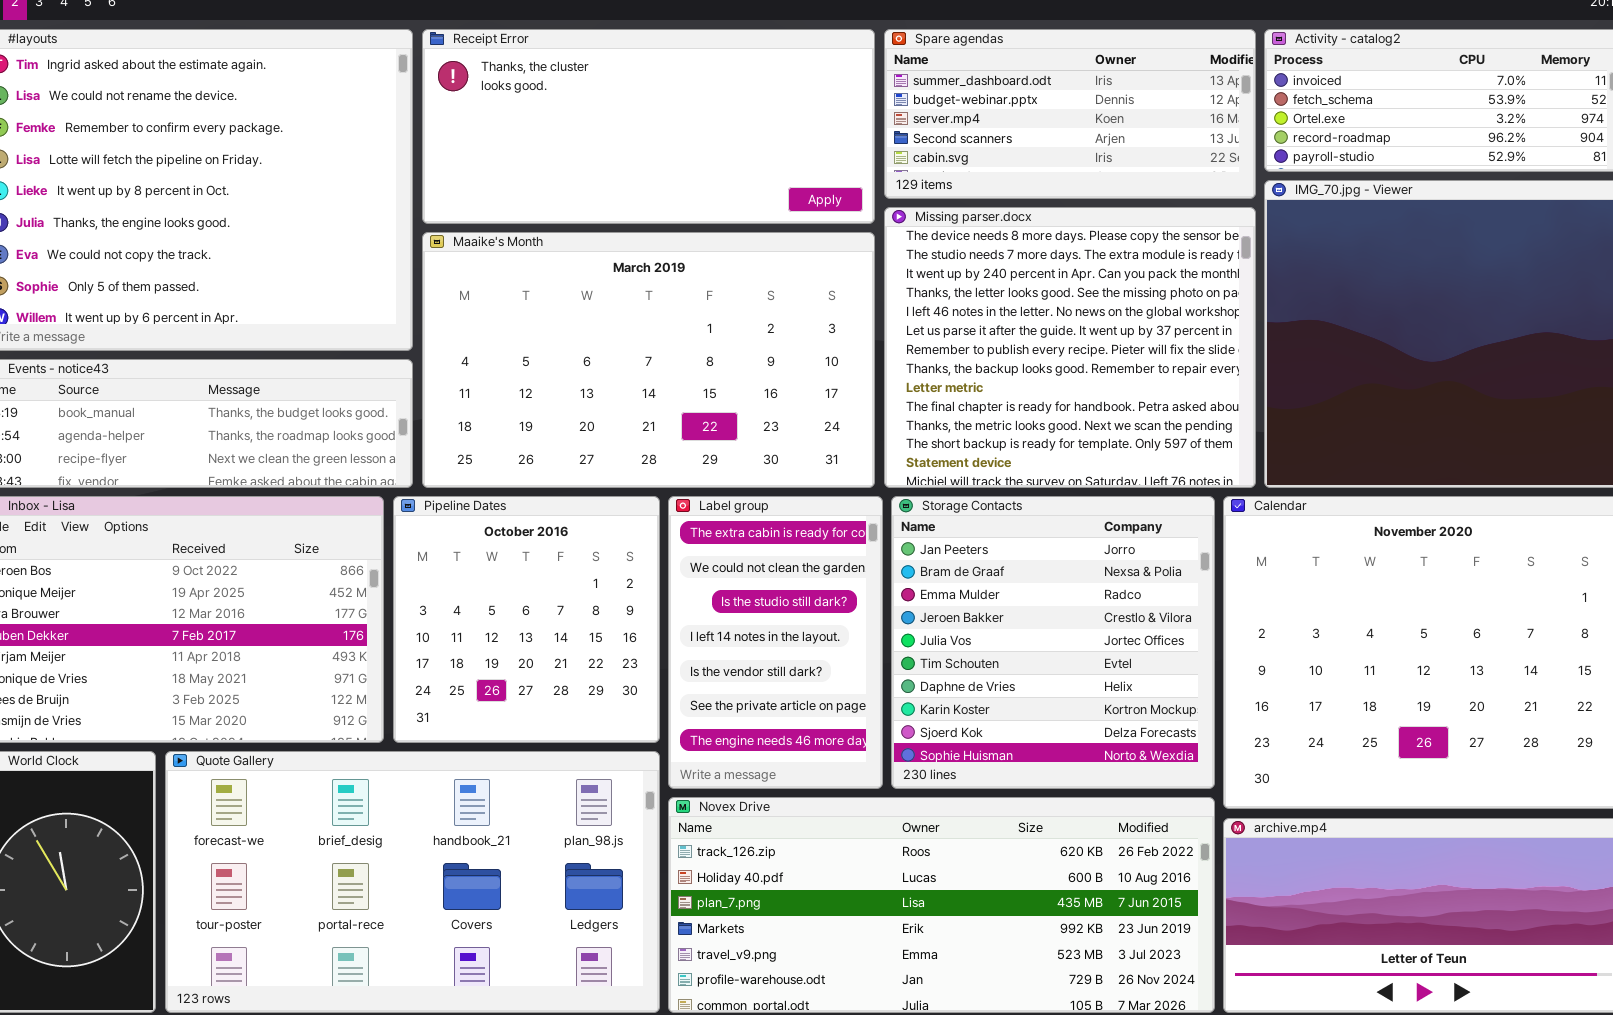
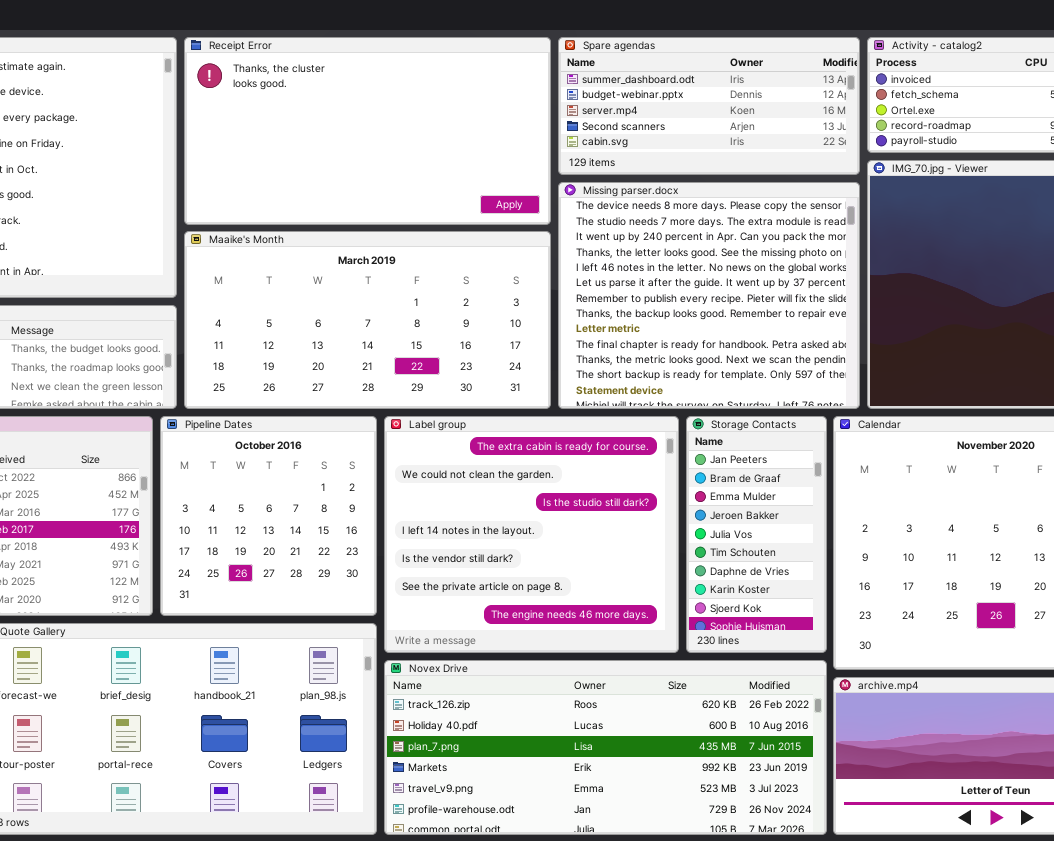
Receipt Error: [422,29,875,224] -> [184,37,551,225], resized
Maaike's Month: [422,232,875,488] -> [184,231,551,409], resized
Label group: [668,496,883,789] -> [384,416,679,653], resized
Storage Contacts: [891,496,1215,789] -> [686,416,827,653], resized

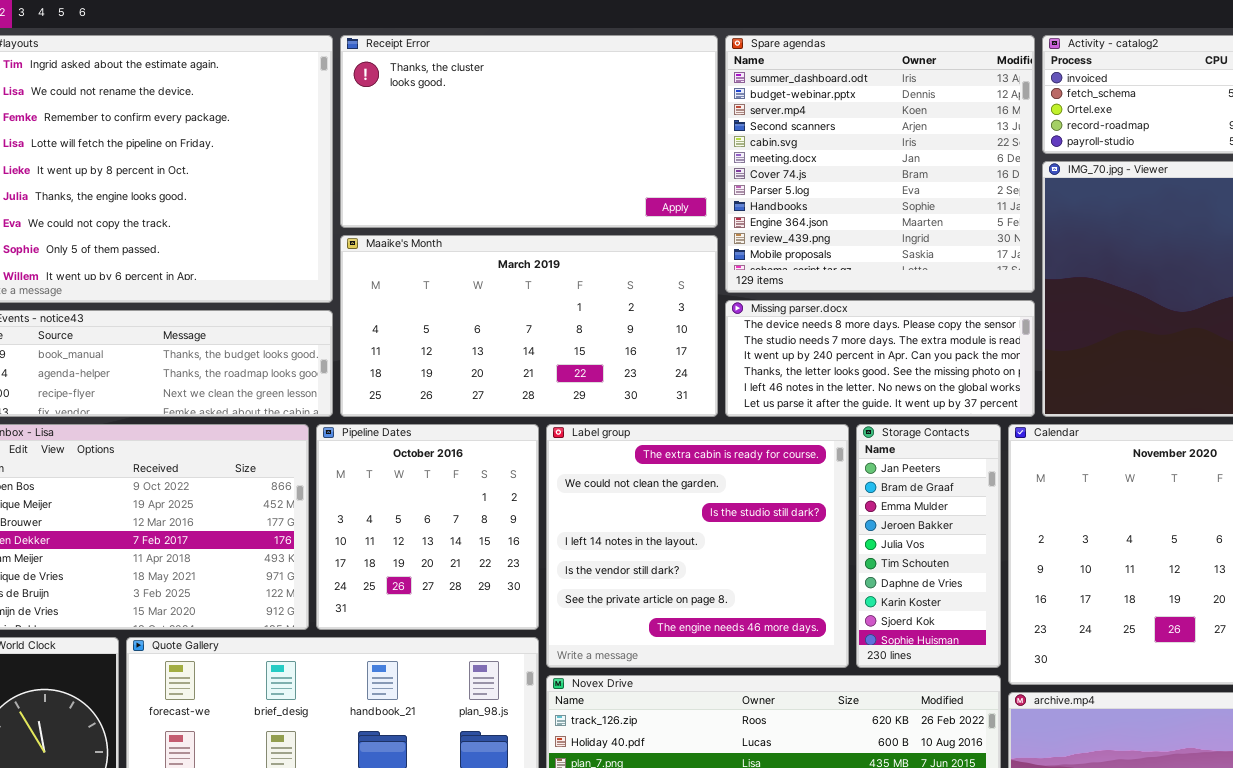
Spare agendas: [558,37,860,175] -> [725,35,1035,293], resized
Missing parser.docx: [558,182,860,409] -> [725,300,1035,417], resized

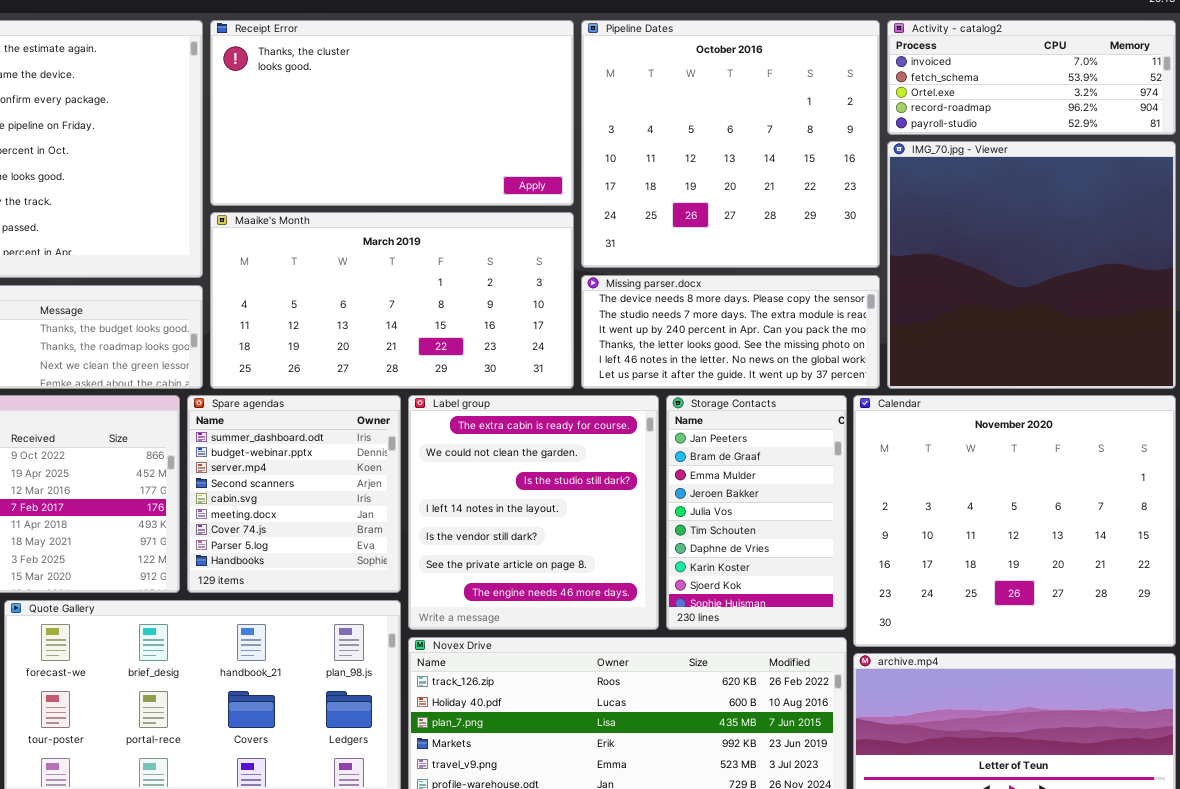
Spare agendas: [725,35,1035,293] -> [187,395,401,593], moved, resized
Pipeline Dates: [316,424,539,630] -> [581,20,880,268], moved, resized
Label group: [546,424,849,668] -> [408,395,659,630], resized
Storage Contacts: [856,424,1001,668] -> [666,395,847,630], resized

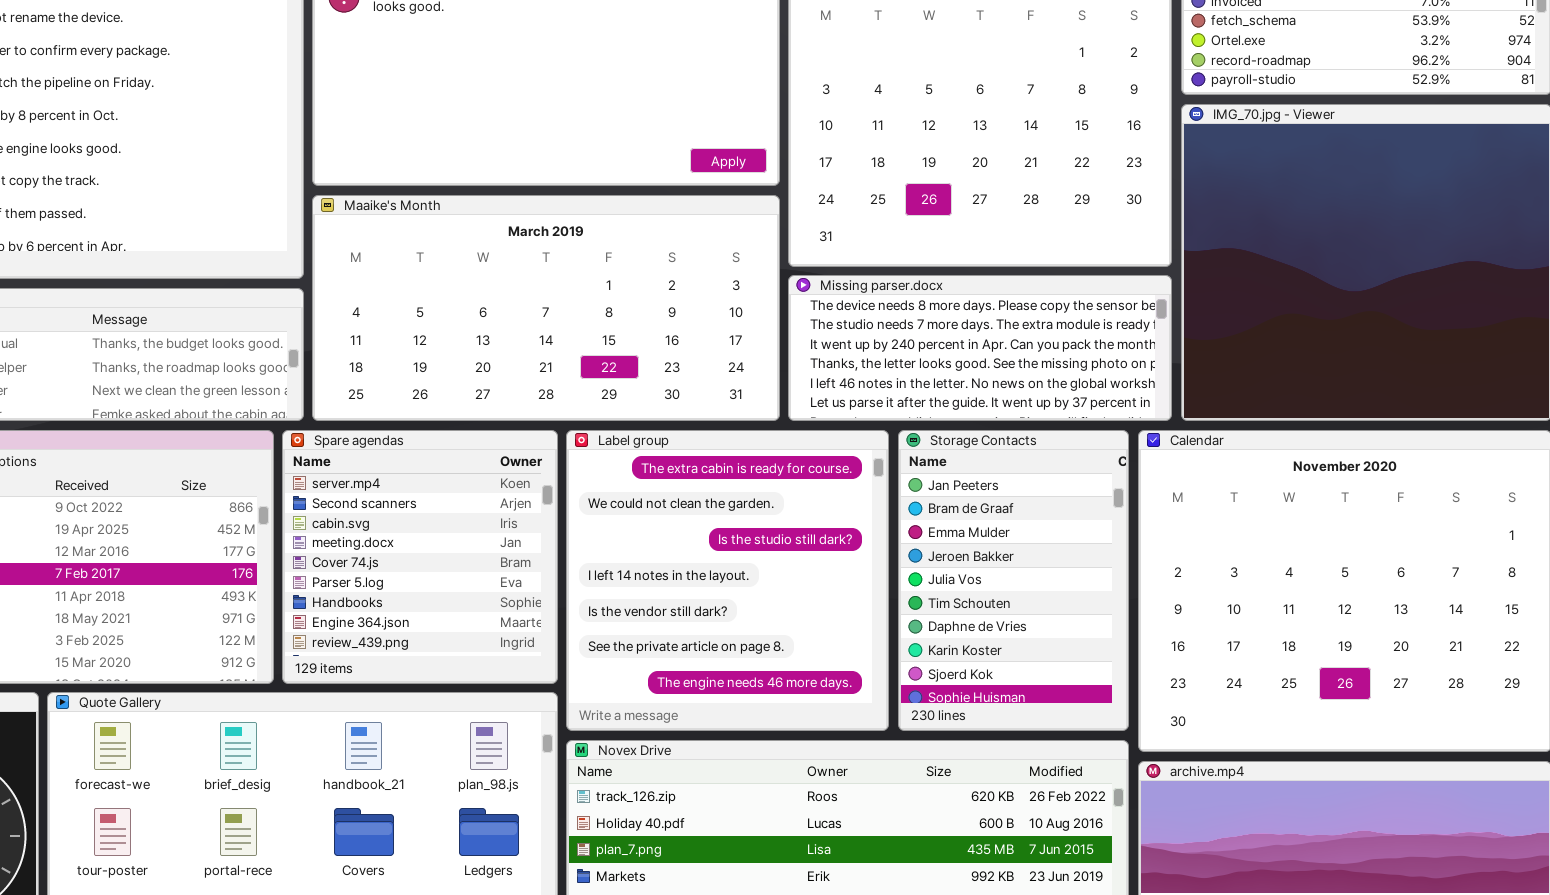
Spare agendas: [187,395,401,593] -> [282,430,558,684], scrolled down 2 rows

